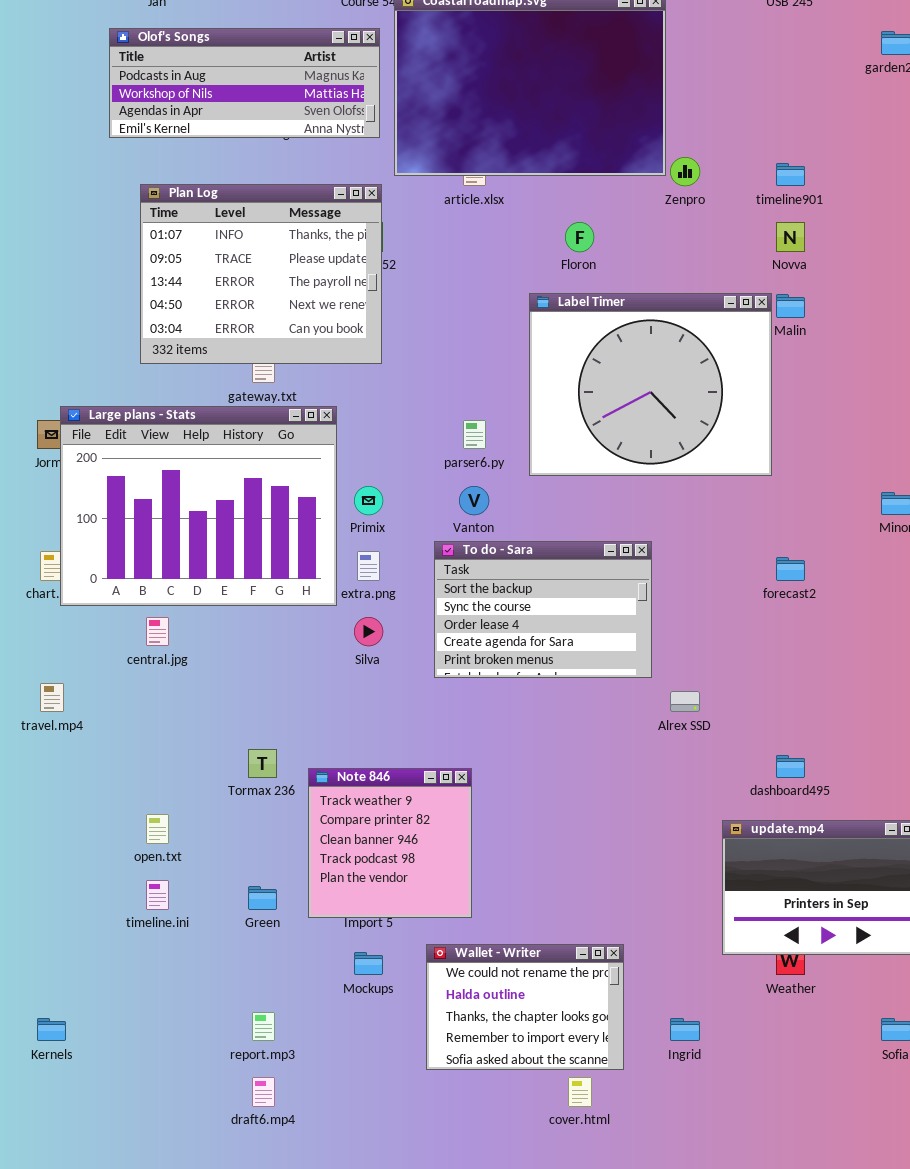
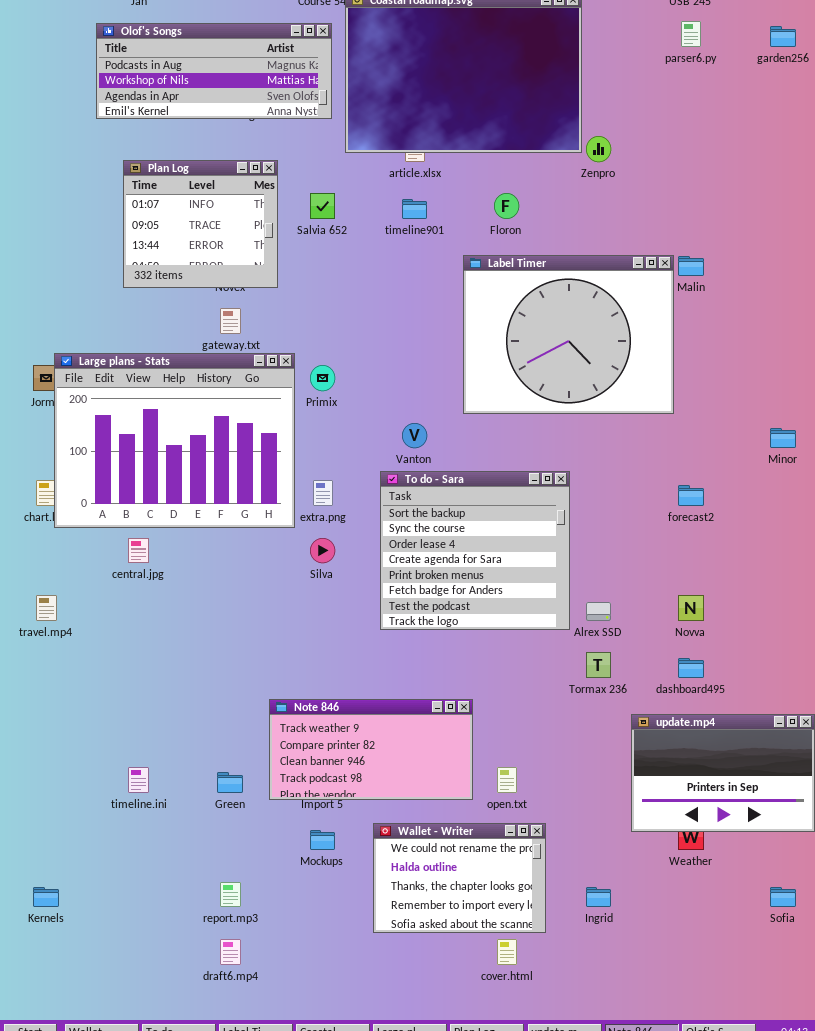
timeline901: [776,163,805,186] -> [402,199,427,219], moved
Plan Log: [140,184,382,364] -> [123,160,278,288], resized
Novva: [776,222,805,252] -> [678,595,704,621], moved
parser6.py: [463,420,486,449] -> [681,21,701,47], moved
Primix: [354,486,383,515] -> [310,365,335,391], moved
To do - Sara: [434,541,652,678] -> [380,471,570,630], resized
Tormax 236: [248,749,277,778] -> [586,652,611,678], moved
Note 846: [308,768,472,918] -> [269,699,473,800], resized
open.txt: [146,814,169,844] -> [497,767,517,793], moved

